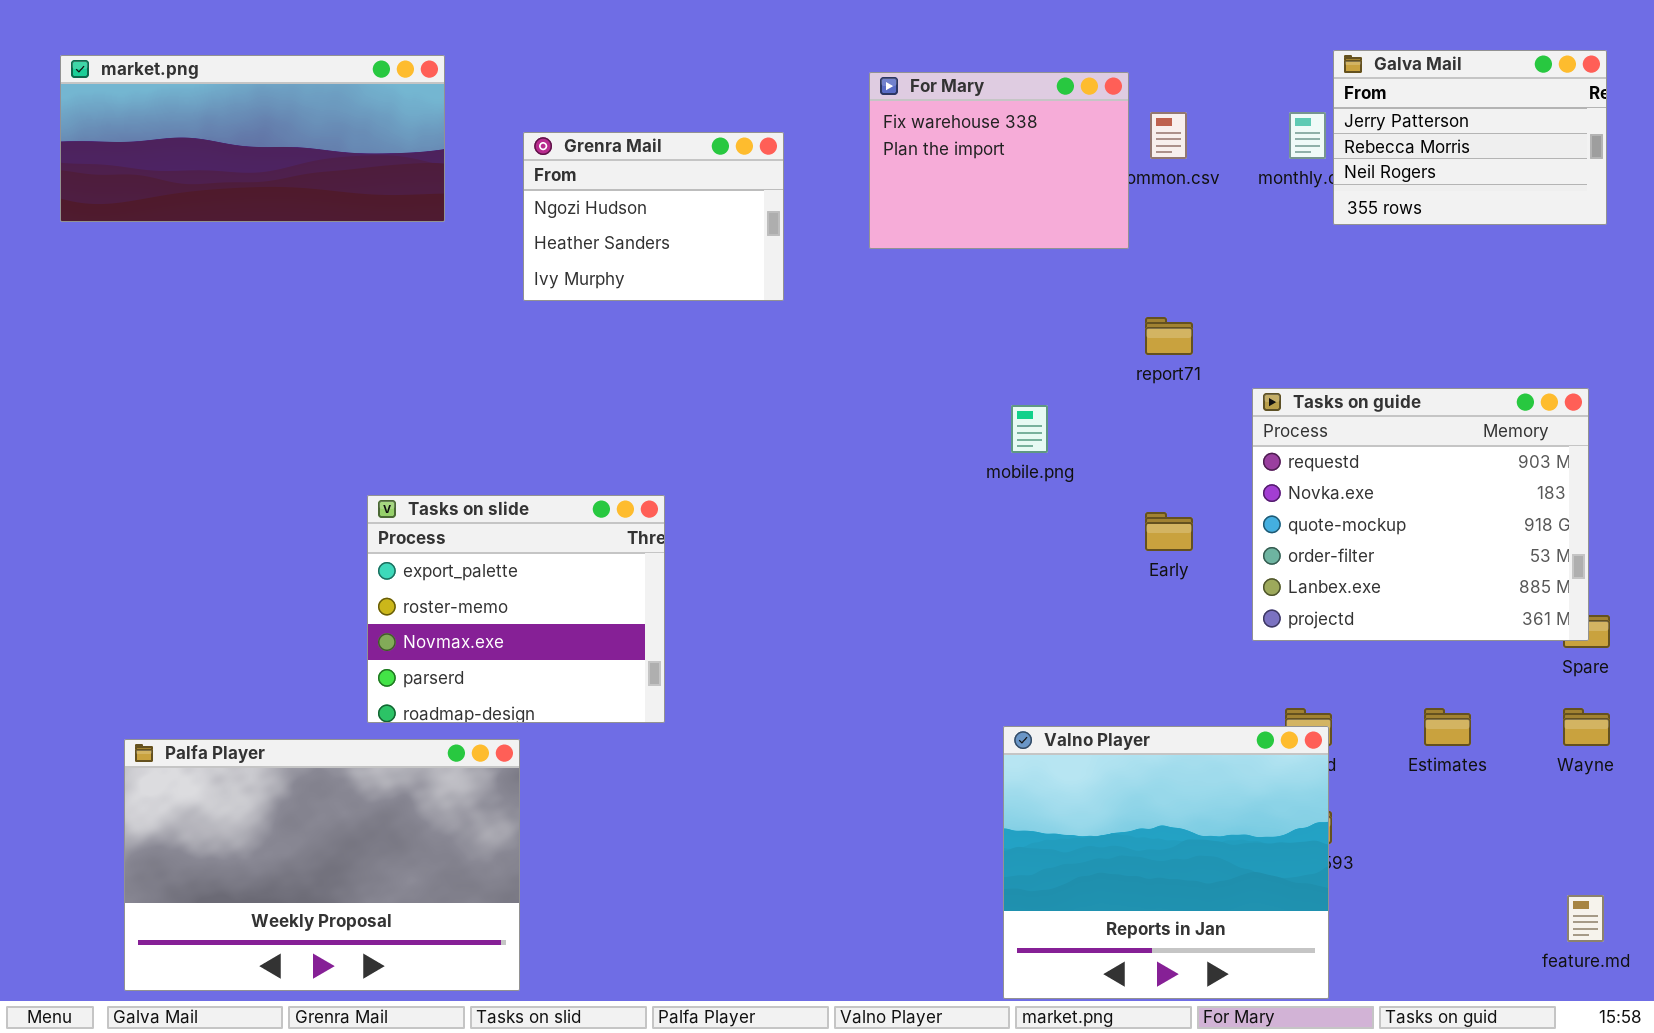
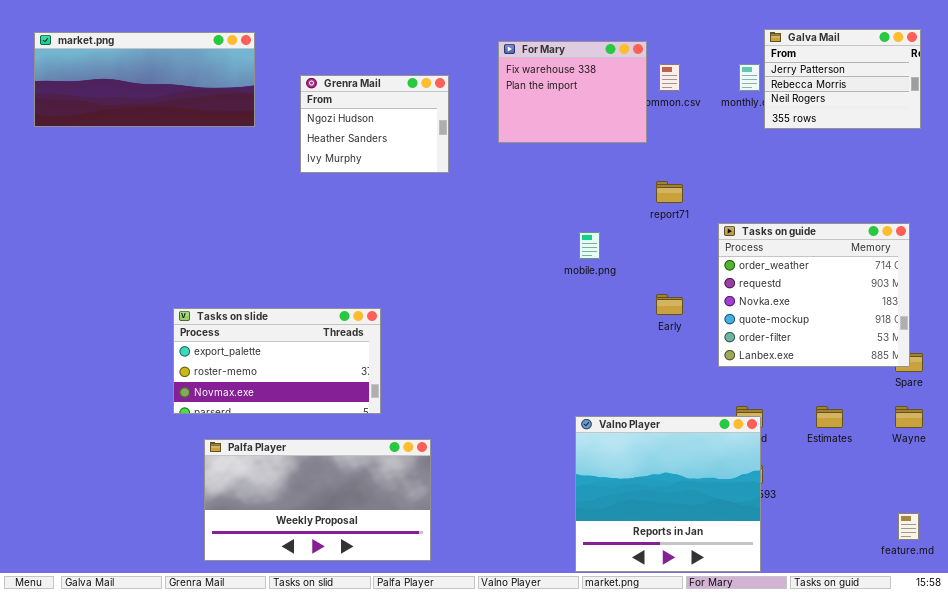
Tasks on guide: [1252,388,1589,641] -> [718,223,910,367], scrolled up 1 row
Tasks on slide: [367,495,665,723] -> [173,308,381,414], resized
Palfa Player: [124,739,520,991] -> [204,439,431,561], moved, resized

